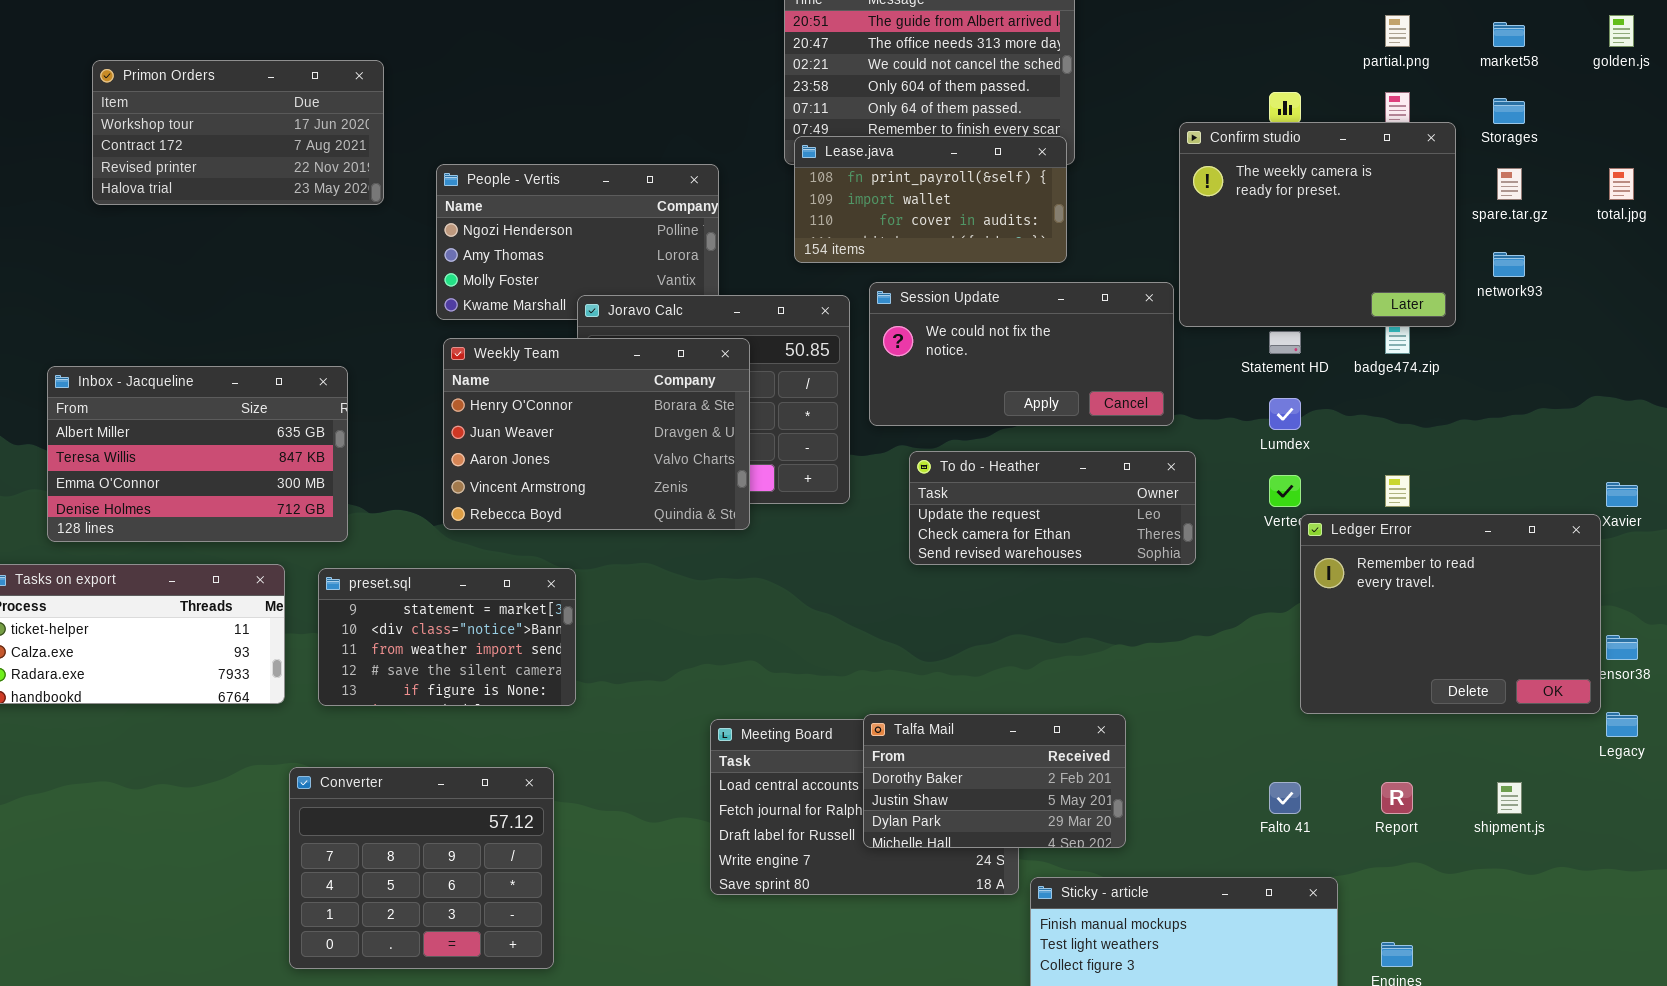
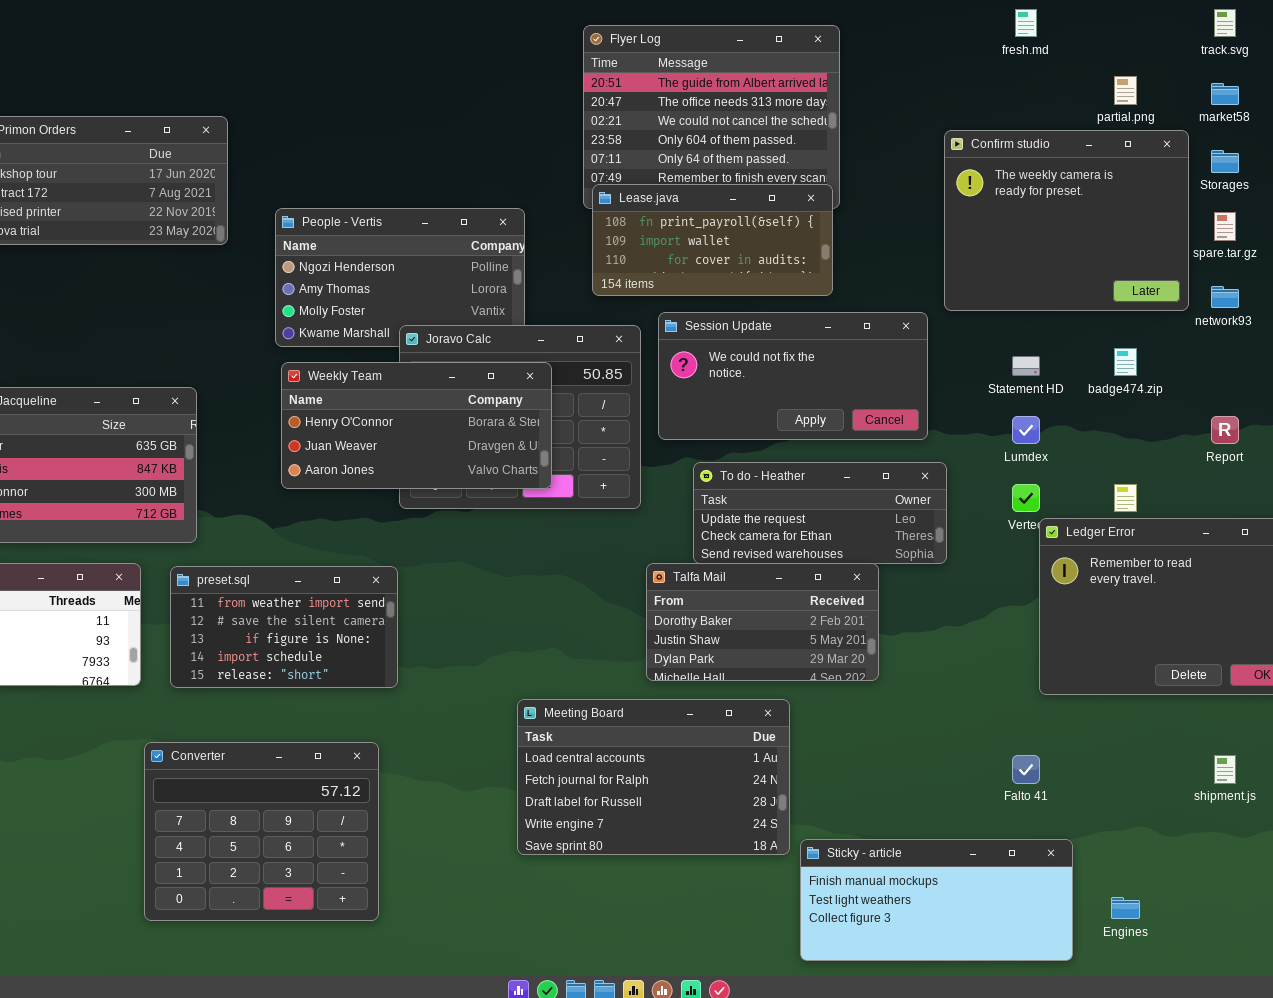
Confirm studio: [1179,122,1456,327] -> [944,130,1189,311], moved
Weekly Team: [443,338,750,530] -> [281,362,552,489], resized
preset.sql: [318,568,576,706] -> [170,566,398,688], scrolled down 2 rows
Talfa Mail: [863,714,1126,848] -> [646,563,879,681], moved
Report: [1381,782,1413,814] -> [1211,416,1239,444], moved

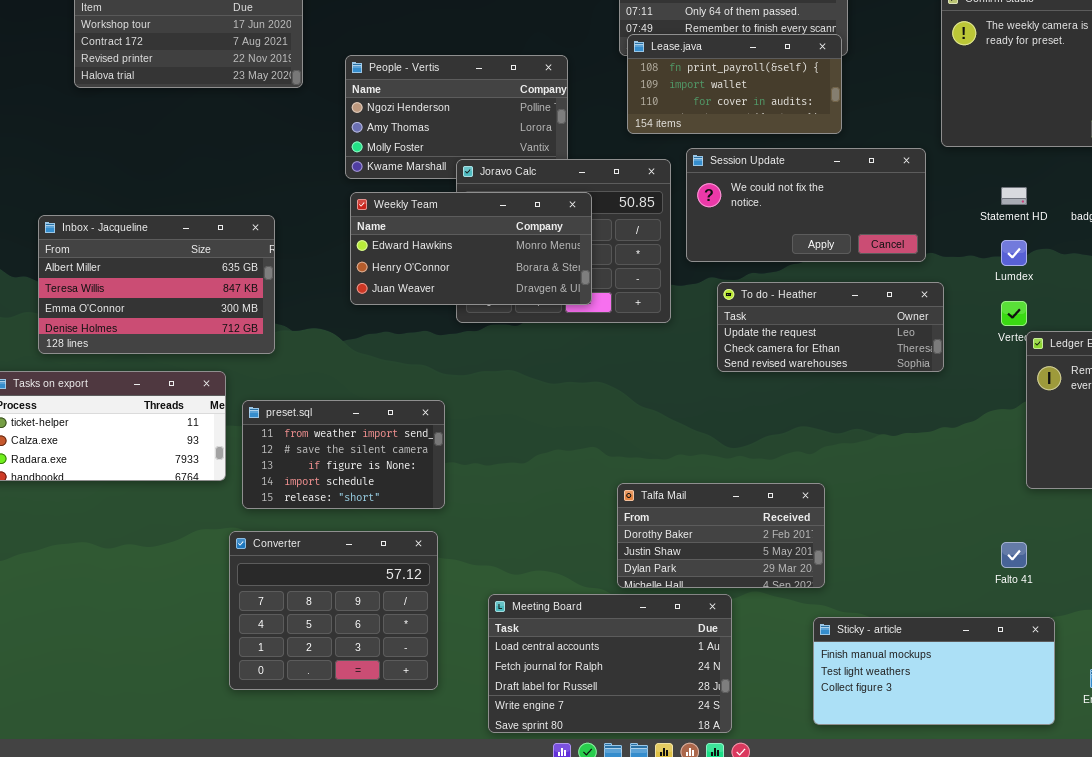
Weekly Team: [281,362,552,489] -> [350,192,592,305], scrolled up 1 row
Talfa Mail: [646,563,879,681] -> [617,483,825,588], moved
preset.sql: [170,566,398,688] -> [242,400,445,509], moved
Meeting Board: [517,699,790,855] -> [488,594,732,733], moved

